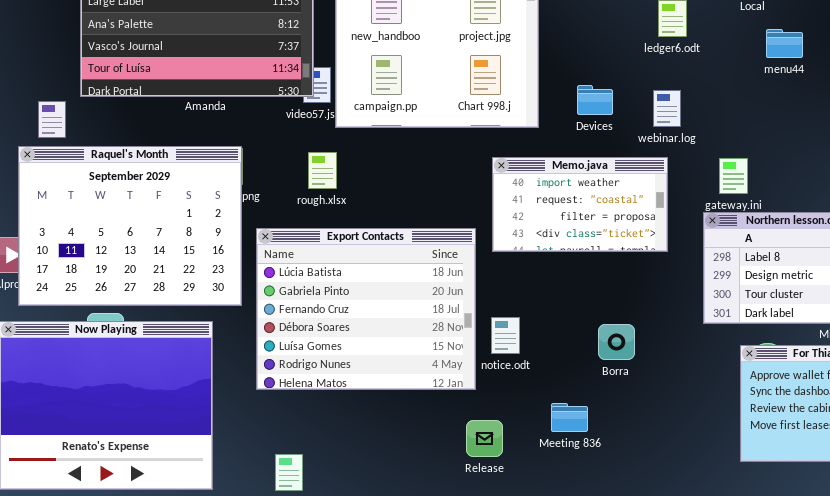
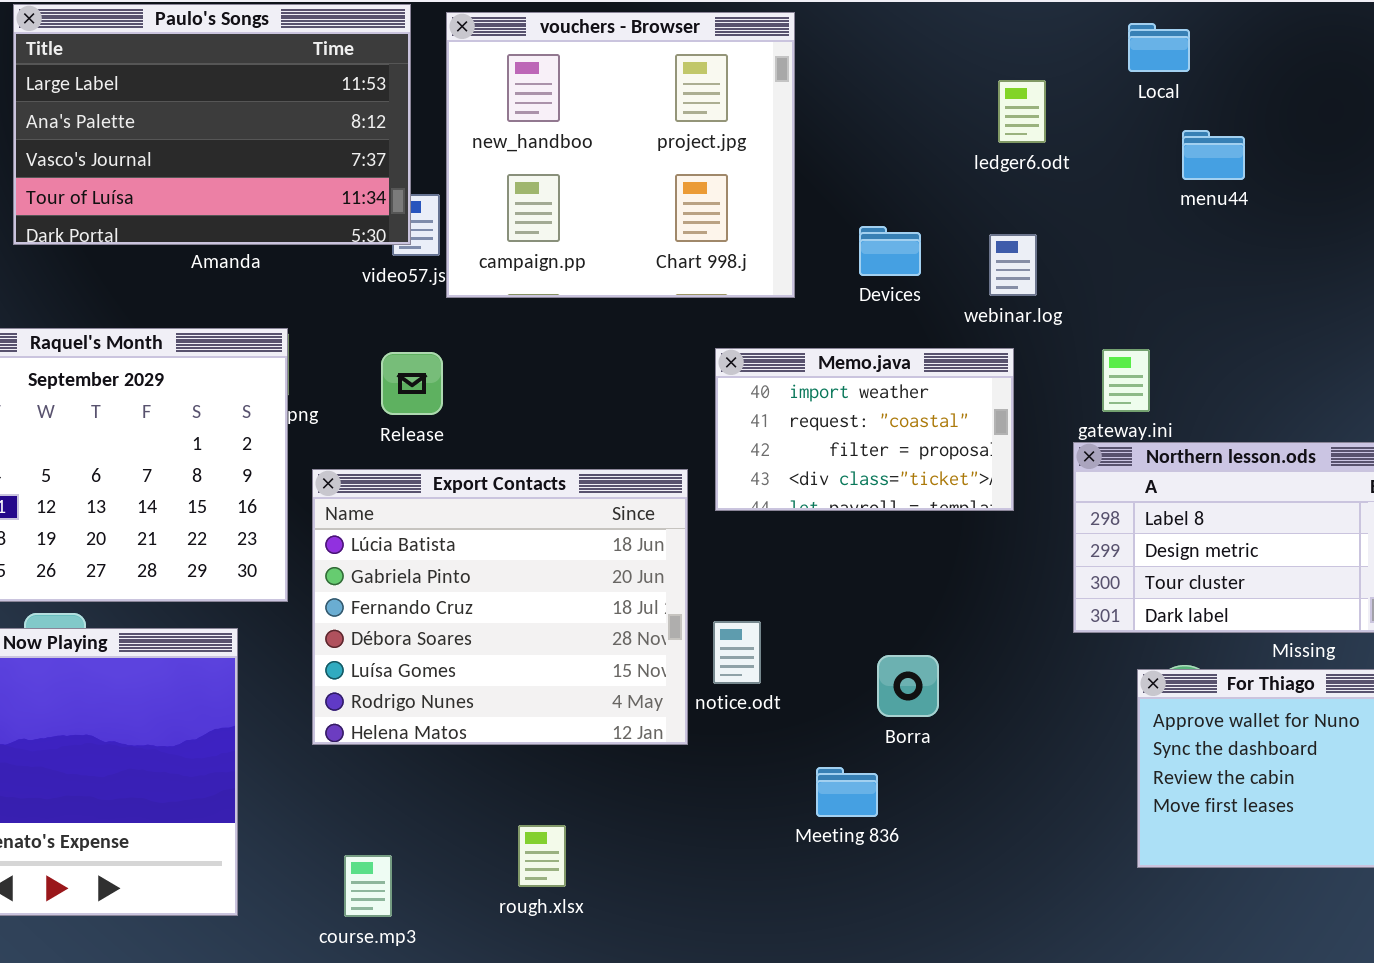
rough.xlsx: [308,152,337,189] -> [518,825,566,887], moved
Borra: [598,324,635,360] -> [877,655,939,717], moved
Release: [466,420,503,457] -> [381,352,443,415], moved

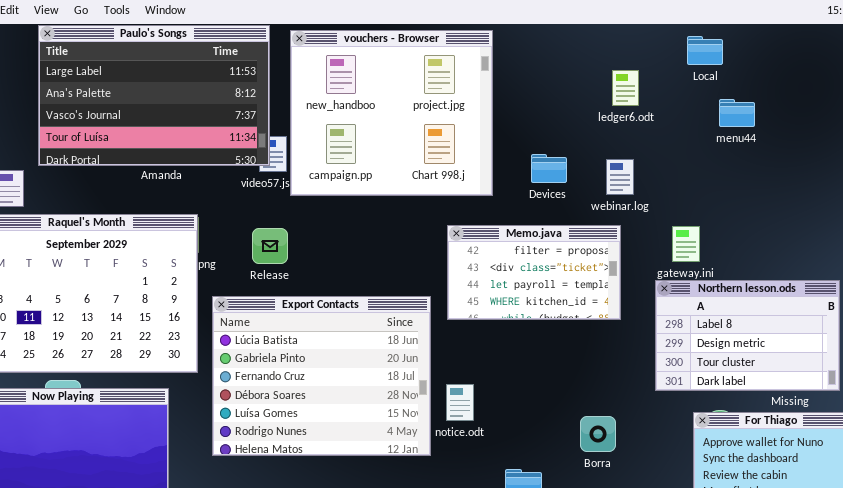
Memo.java: [715,348,1014,511] -> [447,225,621,320], scrolled down 2 rows
Borra: [877,655,939,717] -> [580,416,616,452], moved

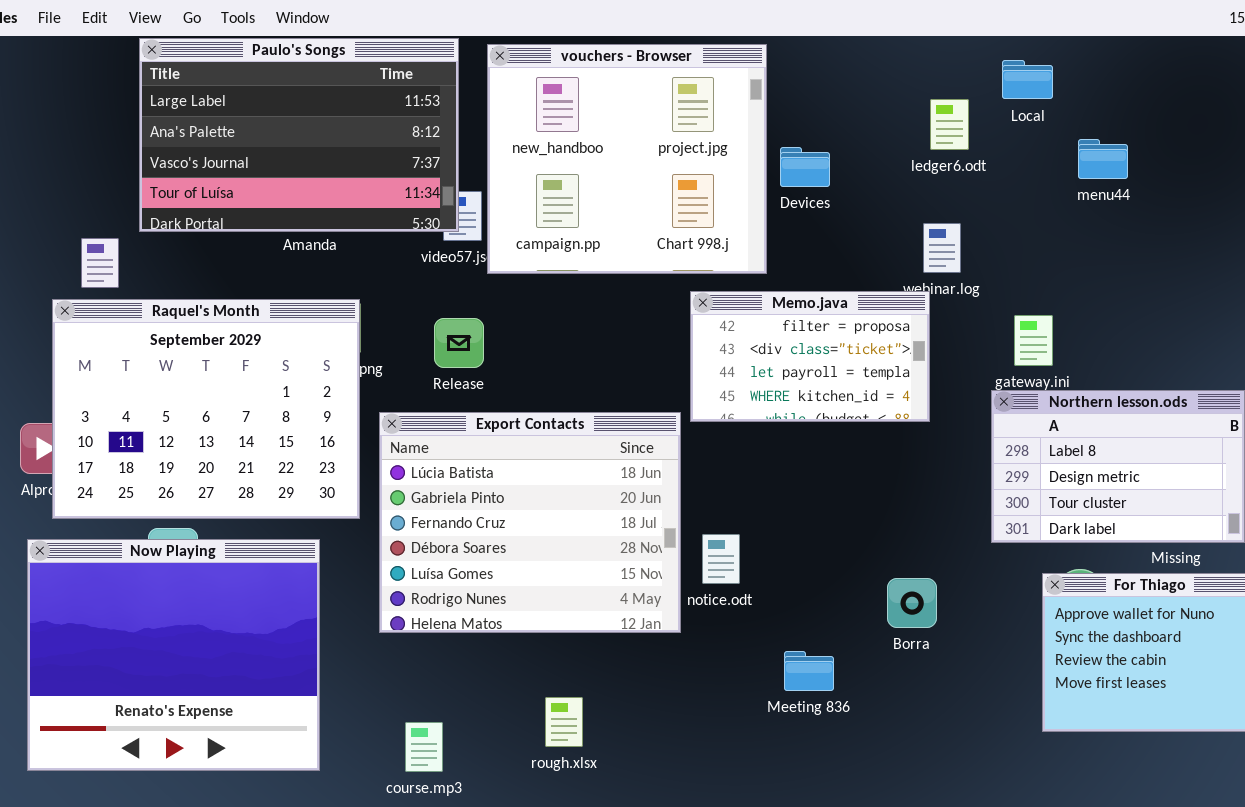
Local: [687,36,723,65] -> [1002,60,1053,99], moved
Devices: [531,154,567,183] -> [780,147,830,187], moved
Memo.java: [447,225,621,320] -> [690,291,930,422], moved

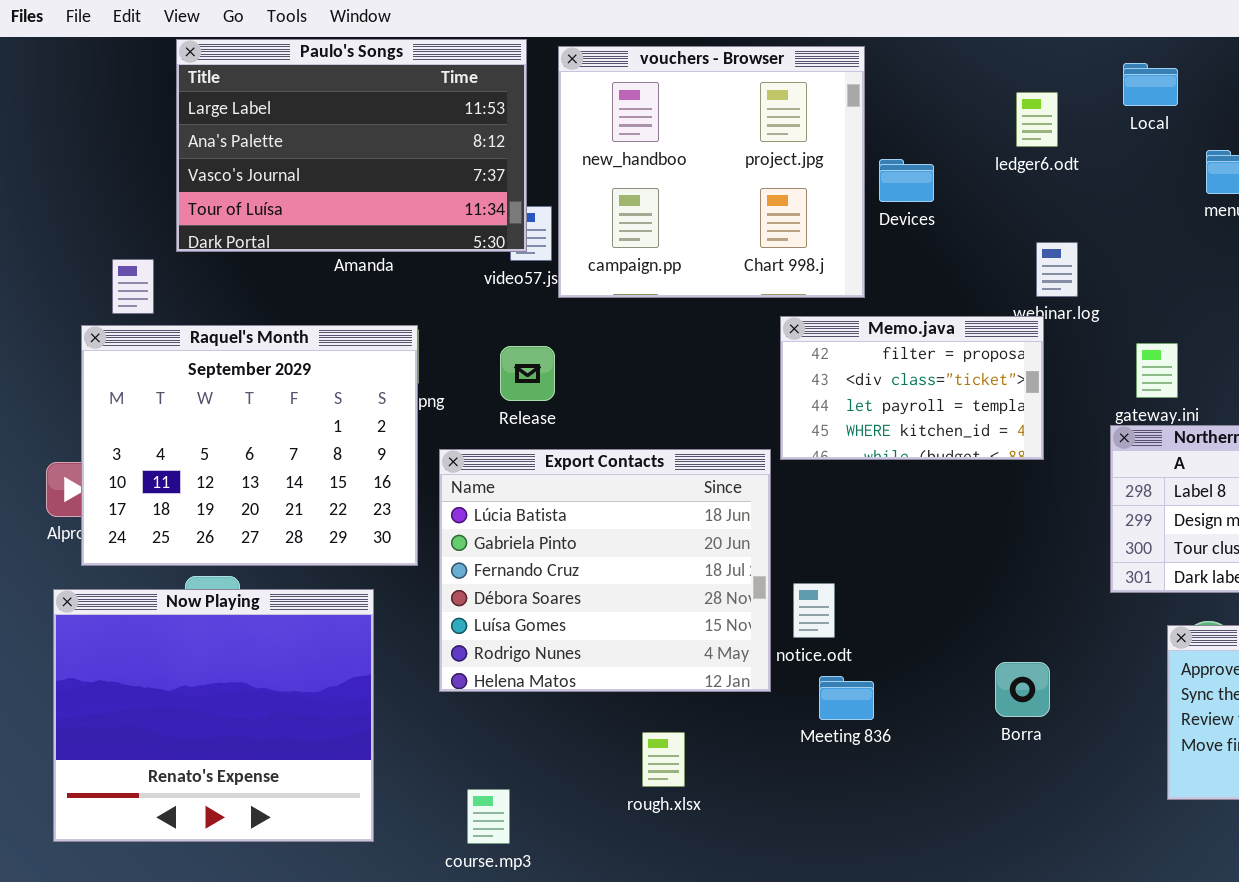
ledger6.odt: [930,99,969,150] -> [1016,92,1058,147], moved
Borra: [887,578,937,628] -> [995,662,1050,717], moved
Meeting 836: [784,651,834,691] -> [819,676,874,720], moved
rough.xlsx: [545,697,583,747] -> [642,732,685,787], moved

